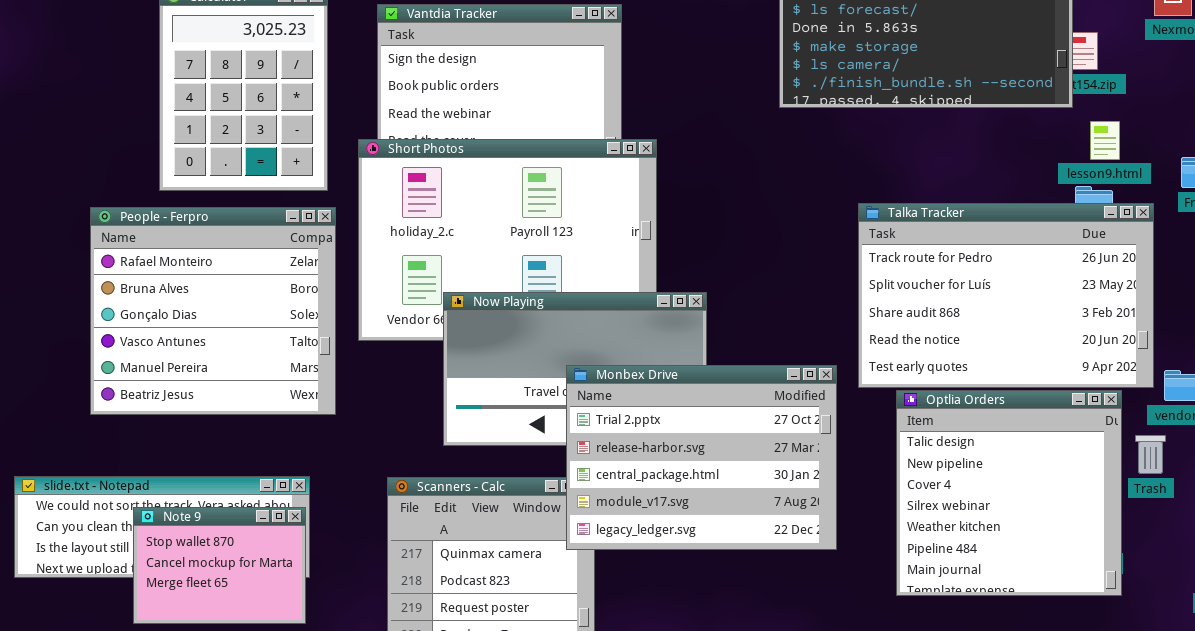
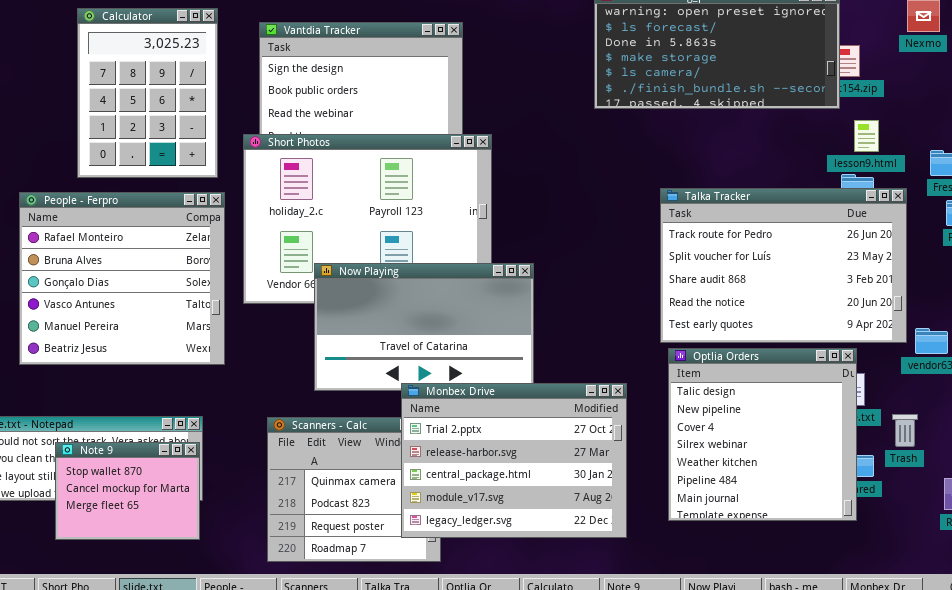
Monbex Drive: [566,365,837,550] -> [401,383,627,538], moved
Optlia Orders: [896,390,1122,596] -> [668,348,857,521], moved
Trash: [1135,435,1166,474] -> [892,414,918,447], moved

